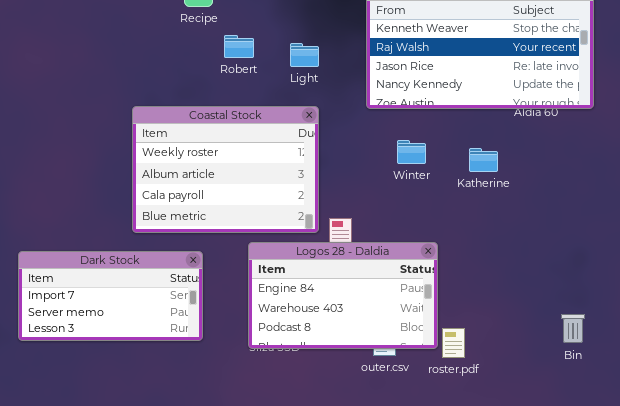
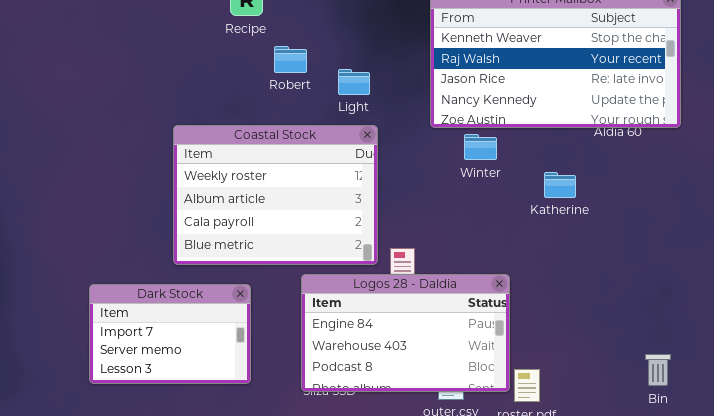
Light: [290,43,319,67] -> [338,69,370,95], moved
Winter: [397,140,426,164] -> [464,134,497,160], moved
Dark Stock: [18,251,203,341] -> [89,284,251,384], resized

